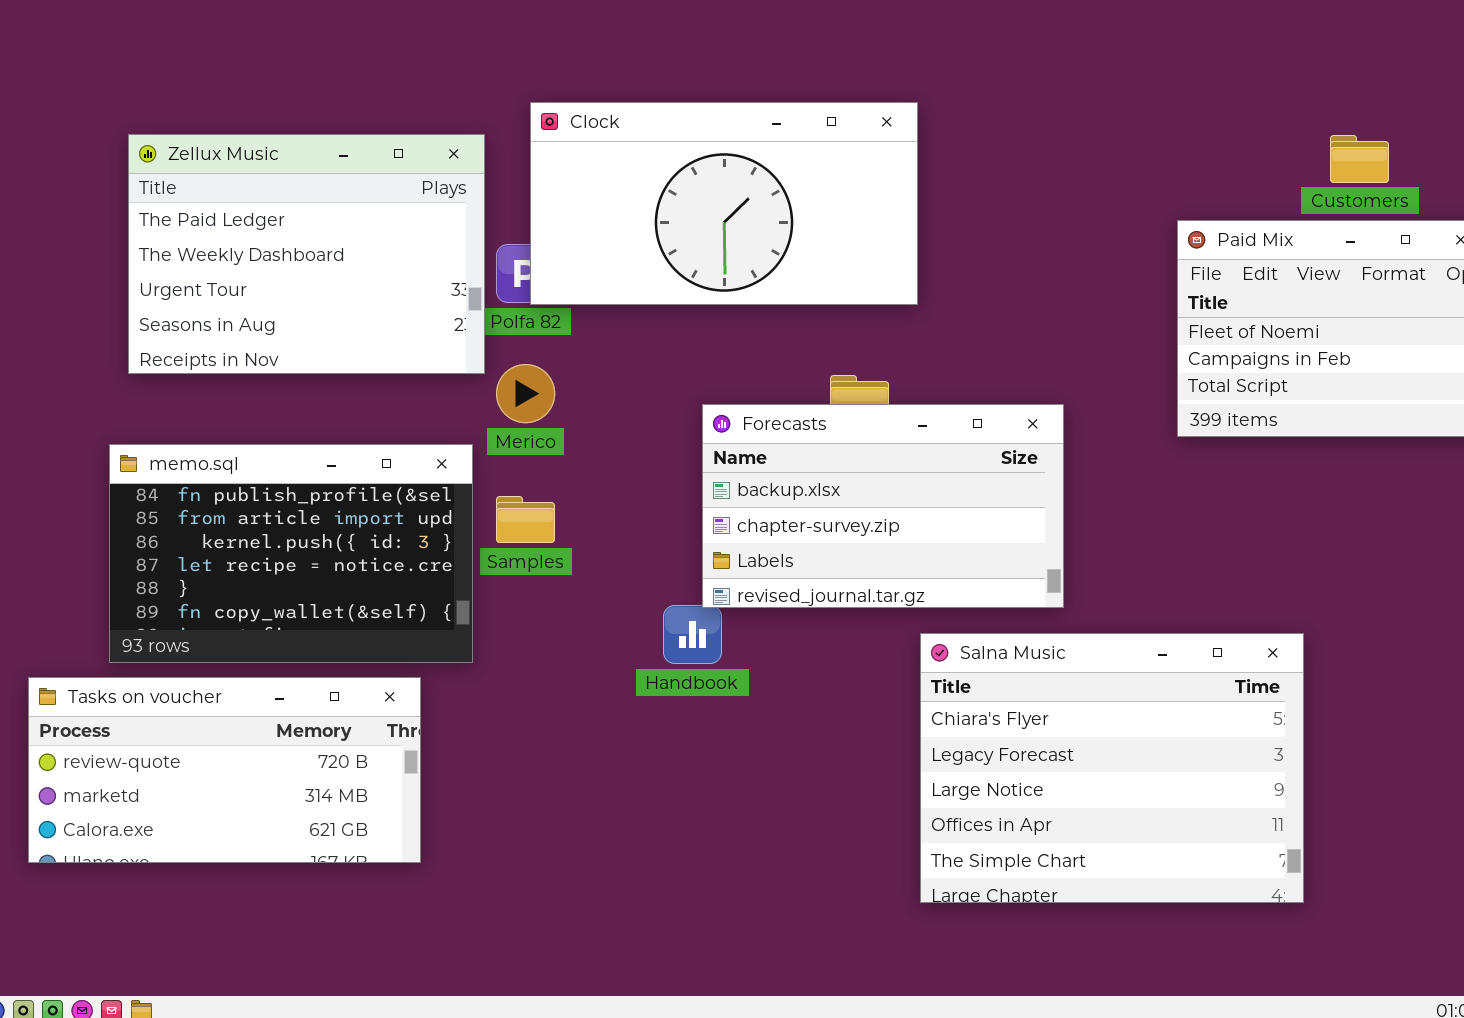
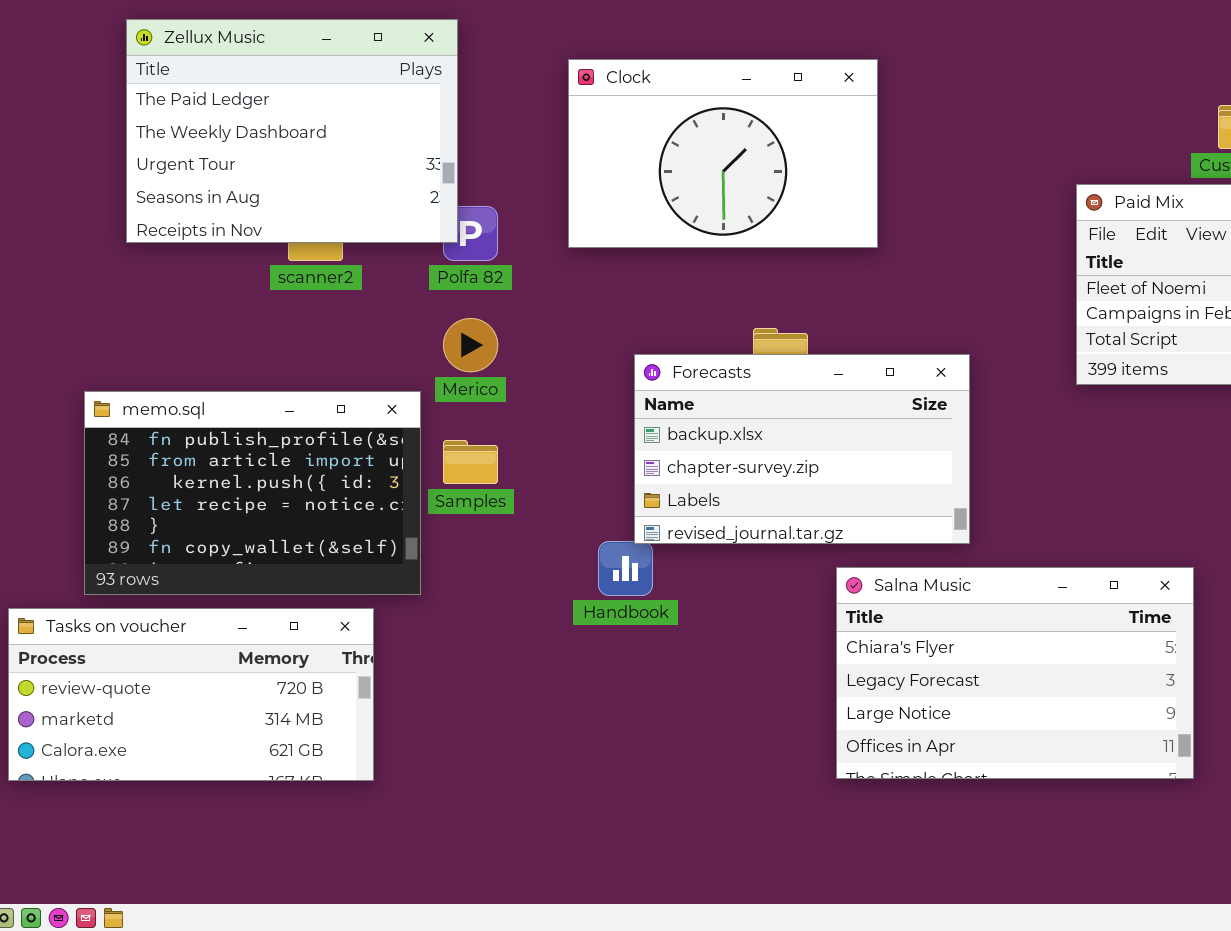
Clock: [530,102,918,305] -> [568,59,878,248], moved, resized
Zellux Music: [128,134,485,374] -> [126,19,458,243], moved
Salna Music: [920,633,1304,903] -> [836,567,1194,779], resized

